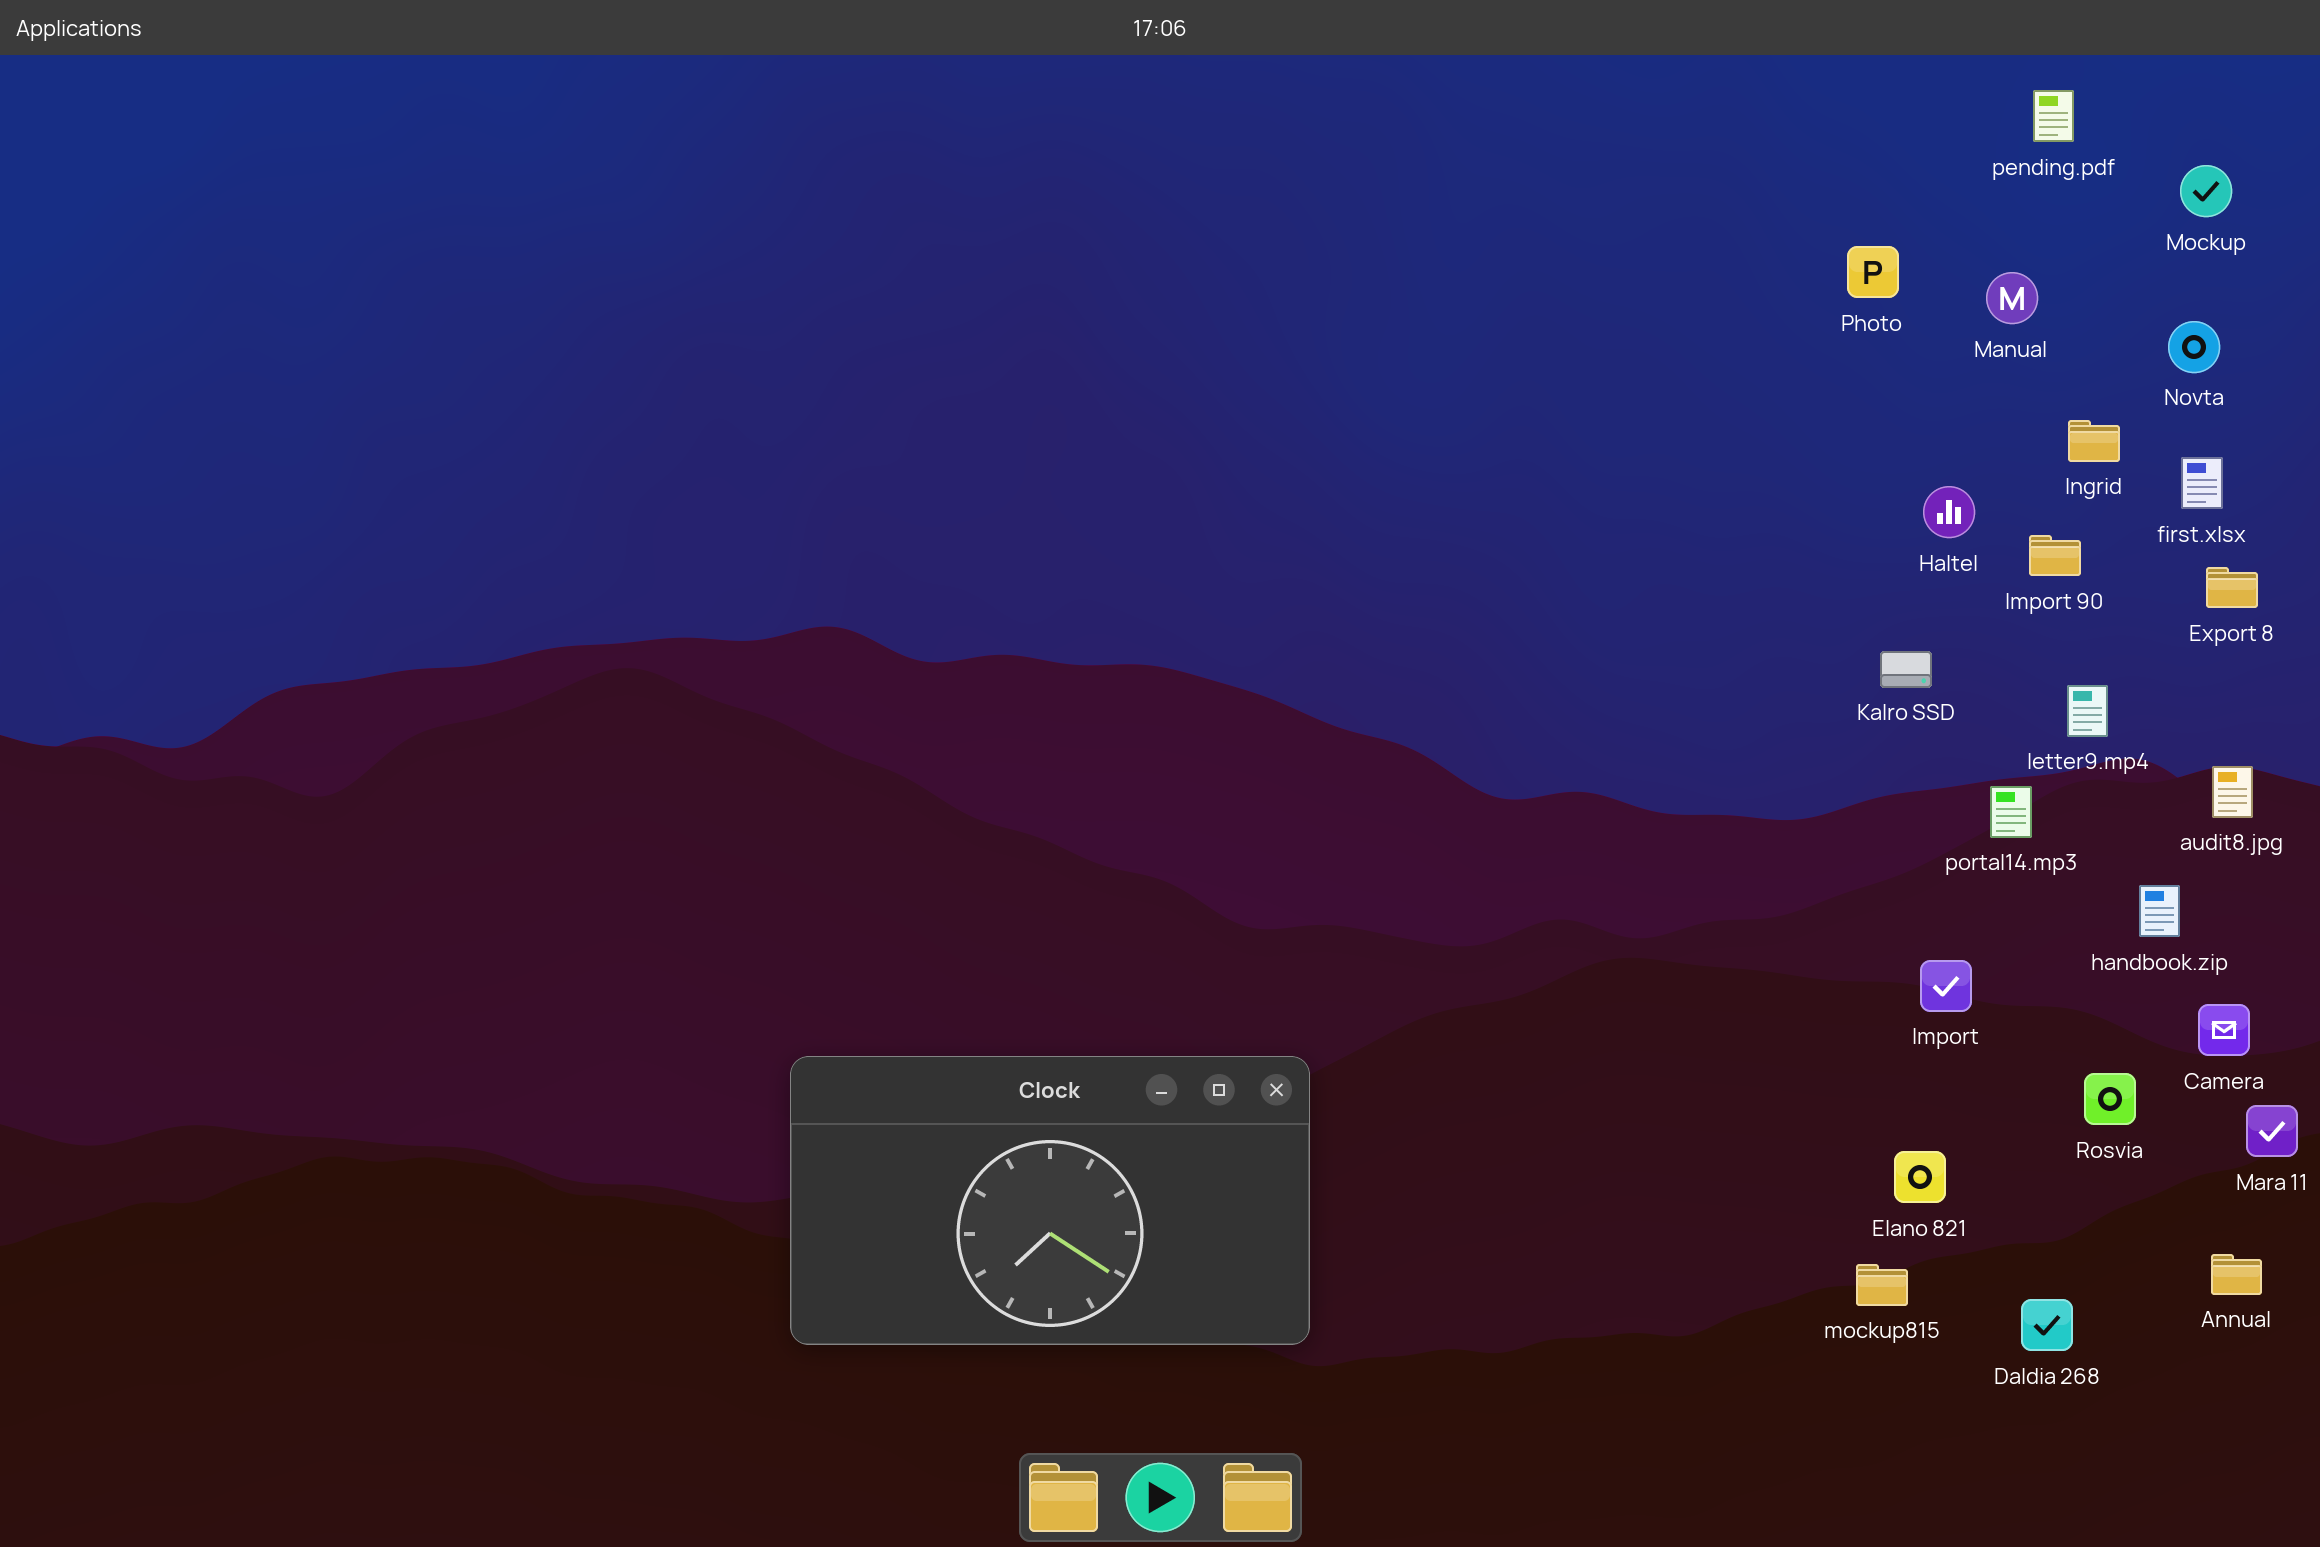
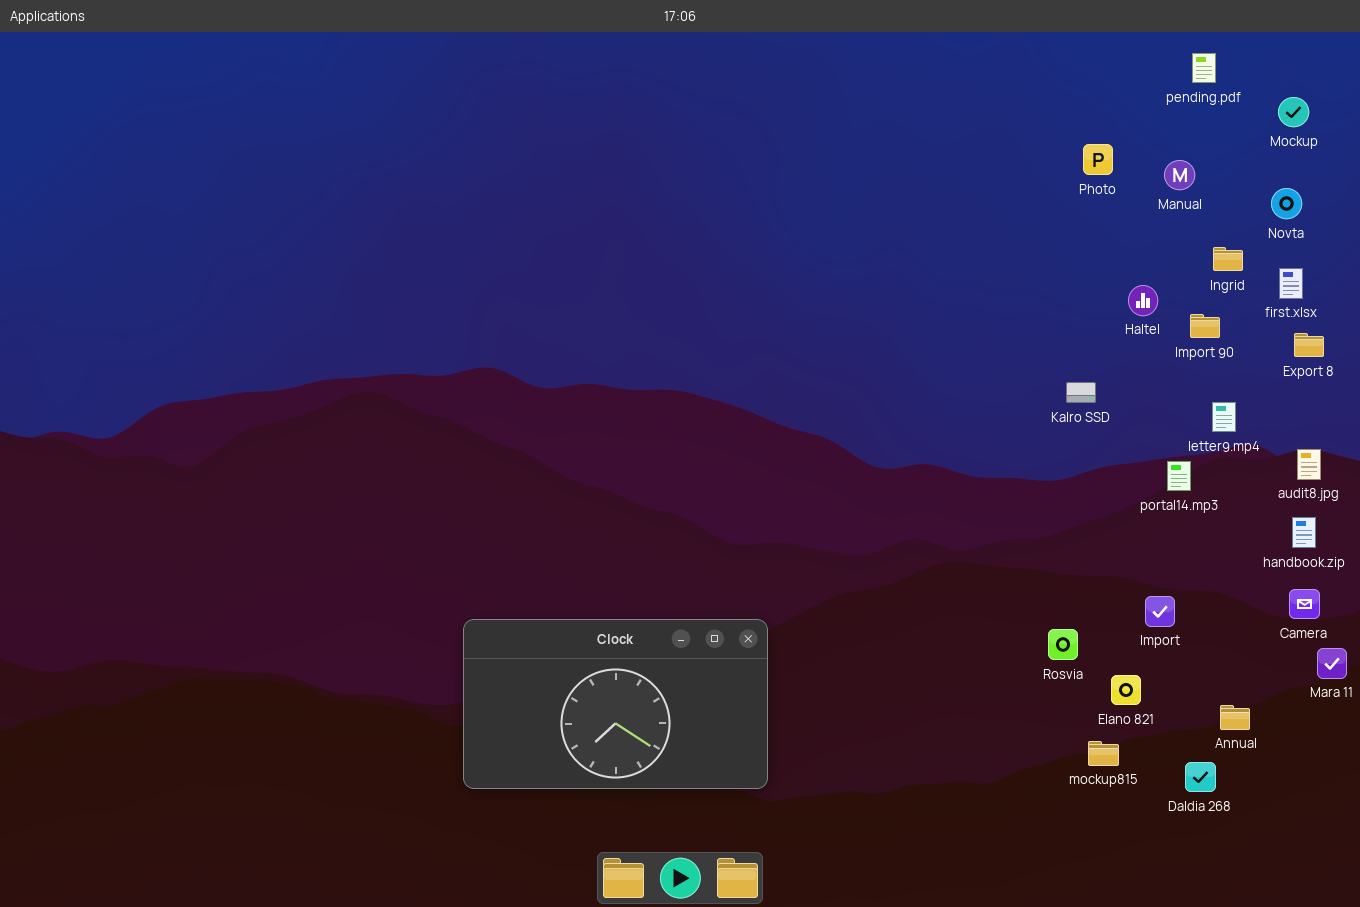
Kalro SSD: [1880,651,1932,688] -> [1066,382,1096,403], moved
handbook.zip: [2139,885,2180,937] -> [1292,517,1316,548], moved
Import: [1920,960,1972,1012] -> [1145,596,1175,627], moved
Rosvia: [2084,1073,2136,1125] -> [1048,629,1078,660], moved
Annual: [2211,1254,2262,1295] -> [1220,705,1250,730], moved

